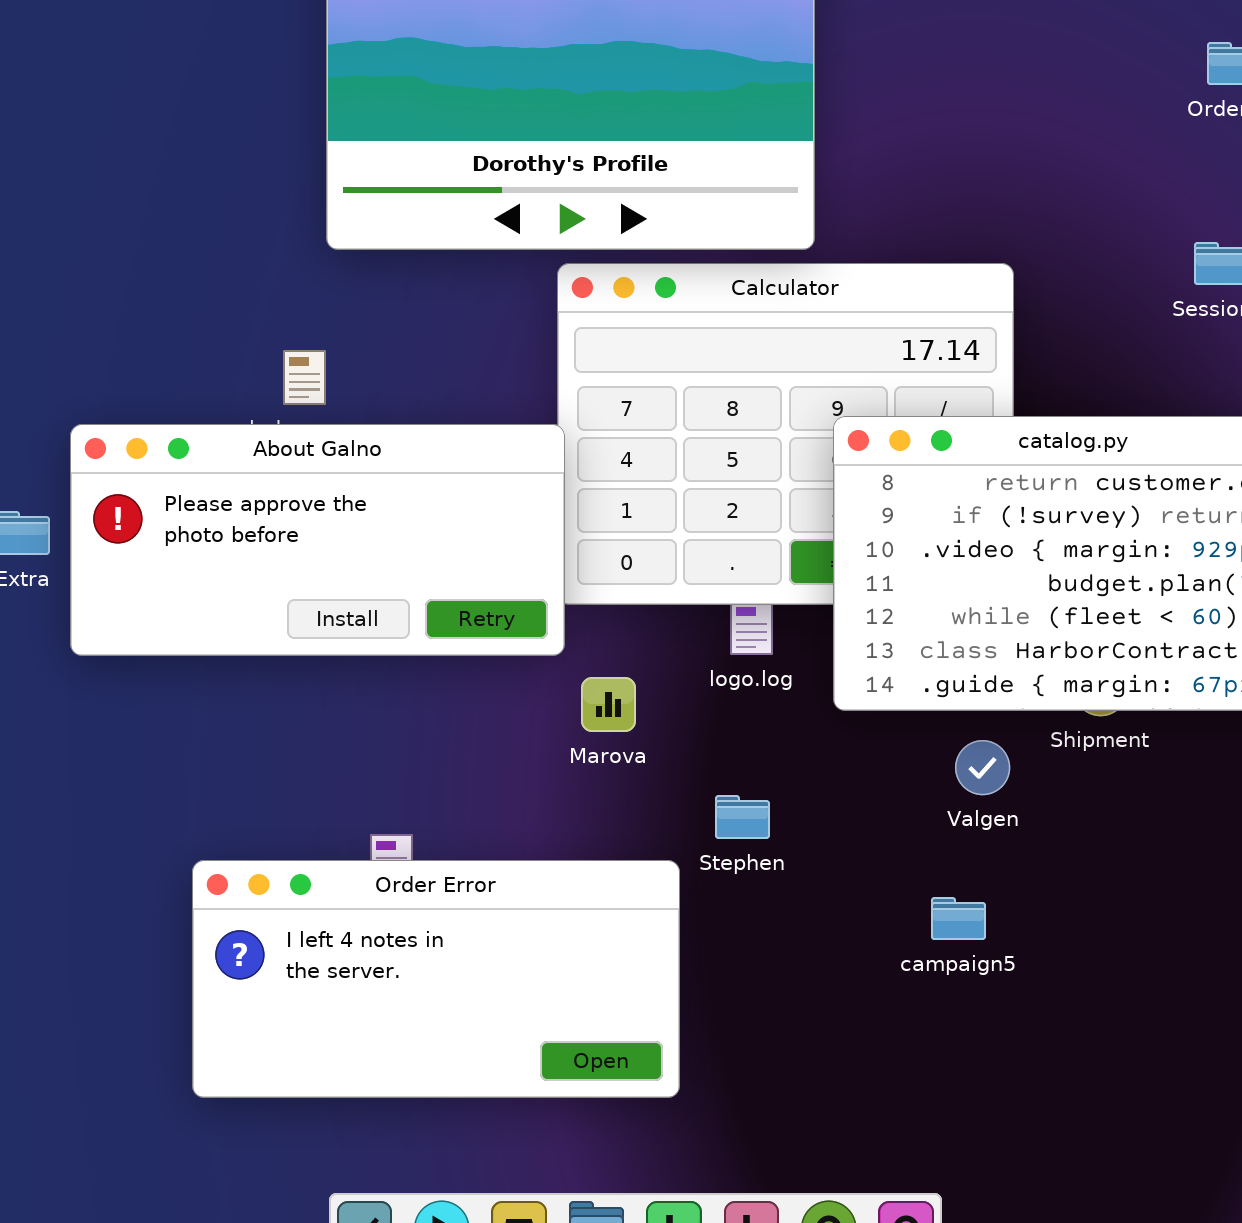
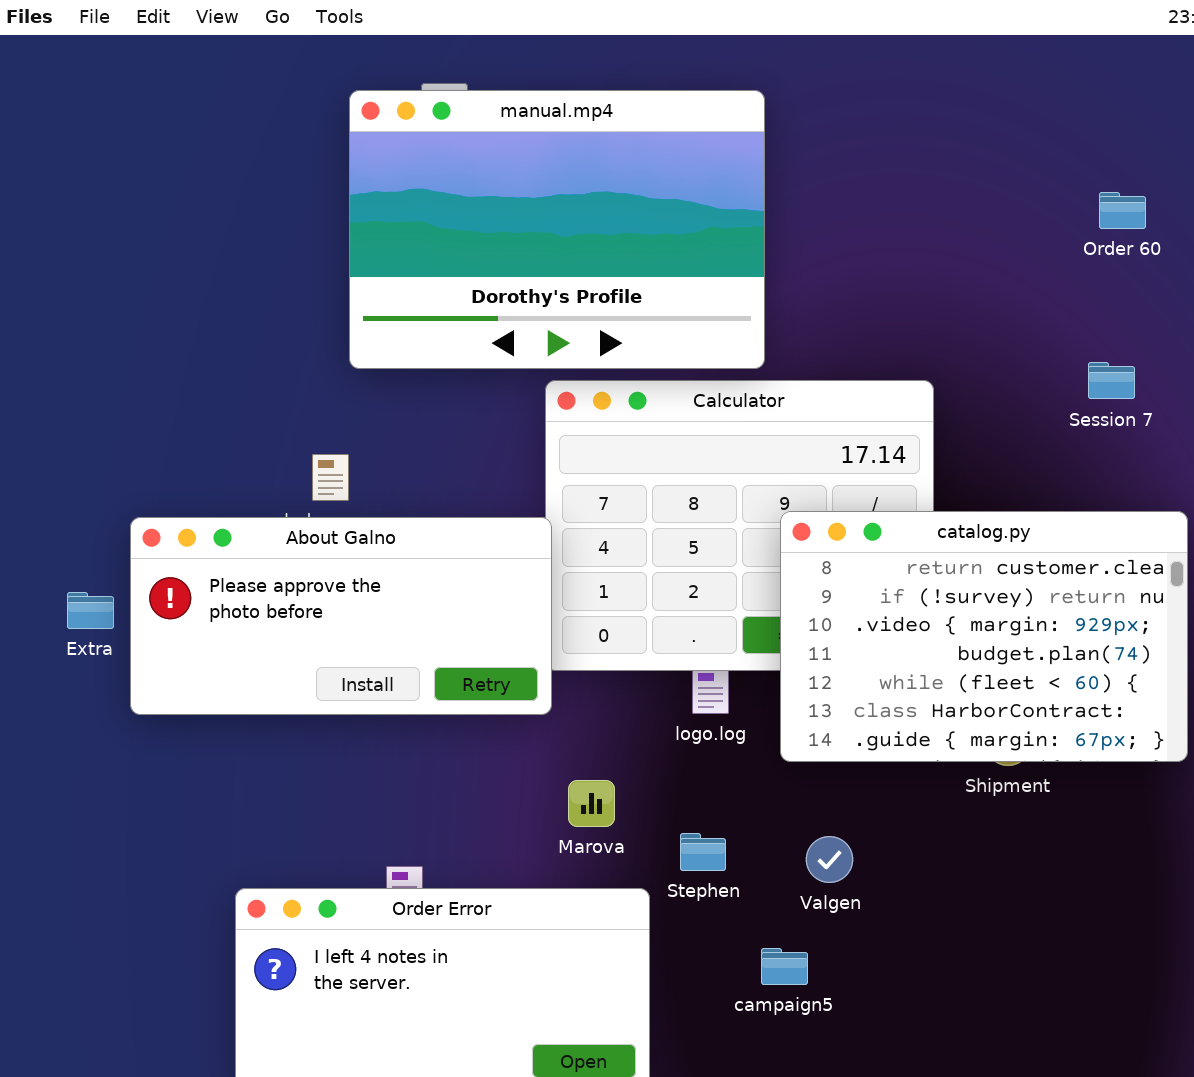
Marova: [581,677,636,732] -> [568,780,615,827], moved
Valgen: [955,740,1010,795] -> [806,836,853,883], moved
campaign5: [931,897,986,940] -> [761,948,808,985], moved

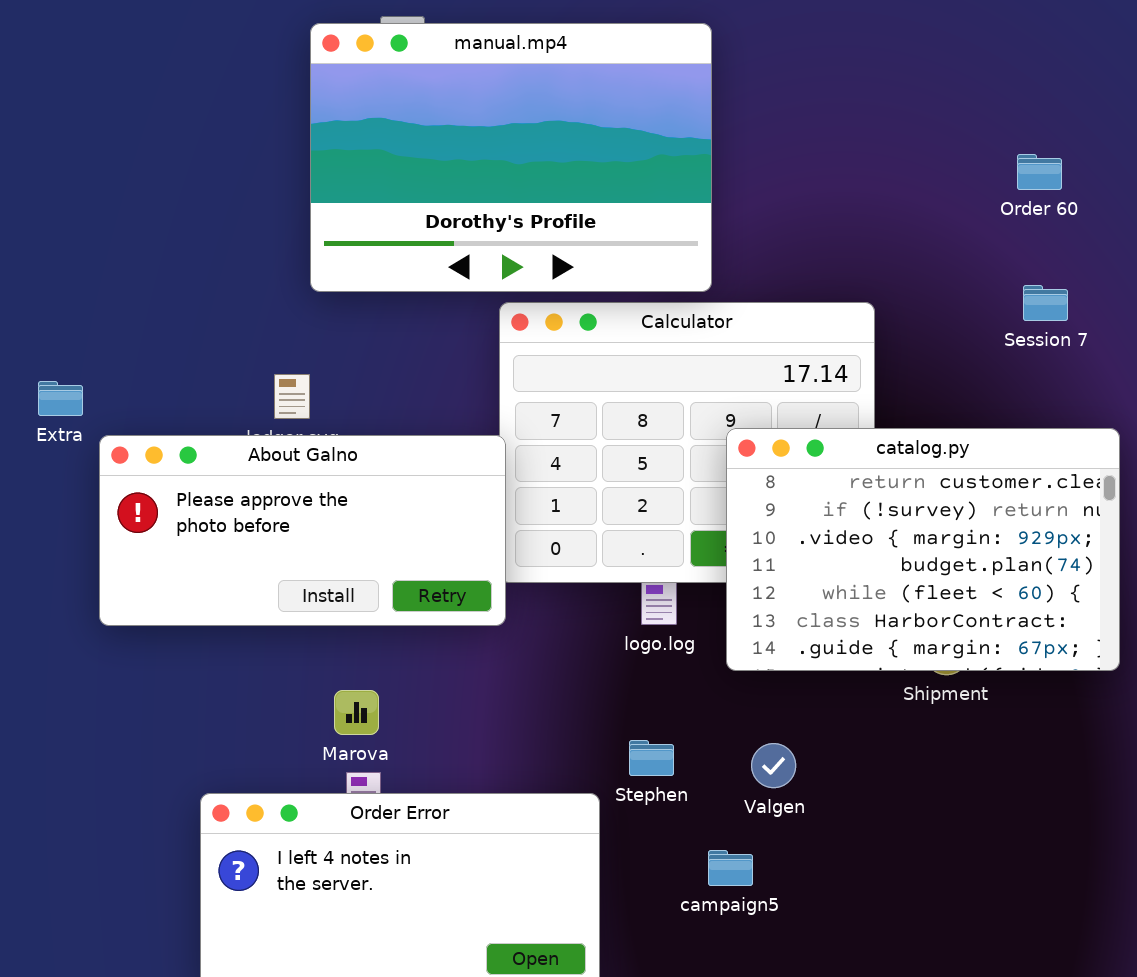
Order 60: [1099,192,1146,229] -> [1017,154,1062,190], moved
Extra: [67,592,114,629] -> [38,381,83,416], moved
Marova: [568,780,615,827] -> [334,690,379,735], moved

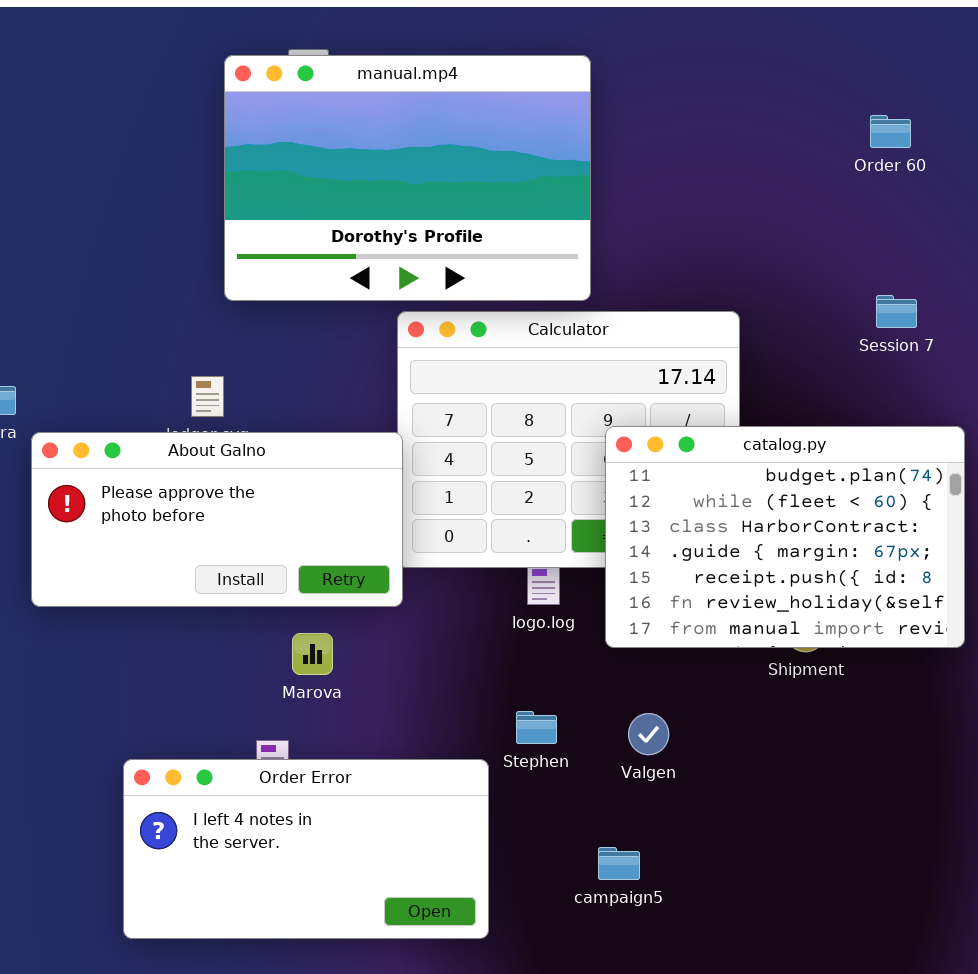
Order 60: [1017,154,1062,190] -> [870,115,911,148], moved
catalog.py: [726,428,1120,671] -> [605,426,965,648], scrolled down 3 rows
Marova: [334,690,379,735] -> [292,633,333,675], moved
campaign5: [708,850,753,886] -> [598,847,640,880], moved

